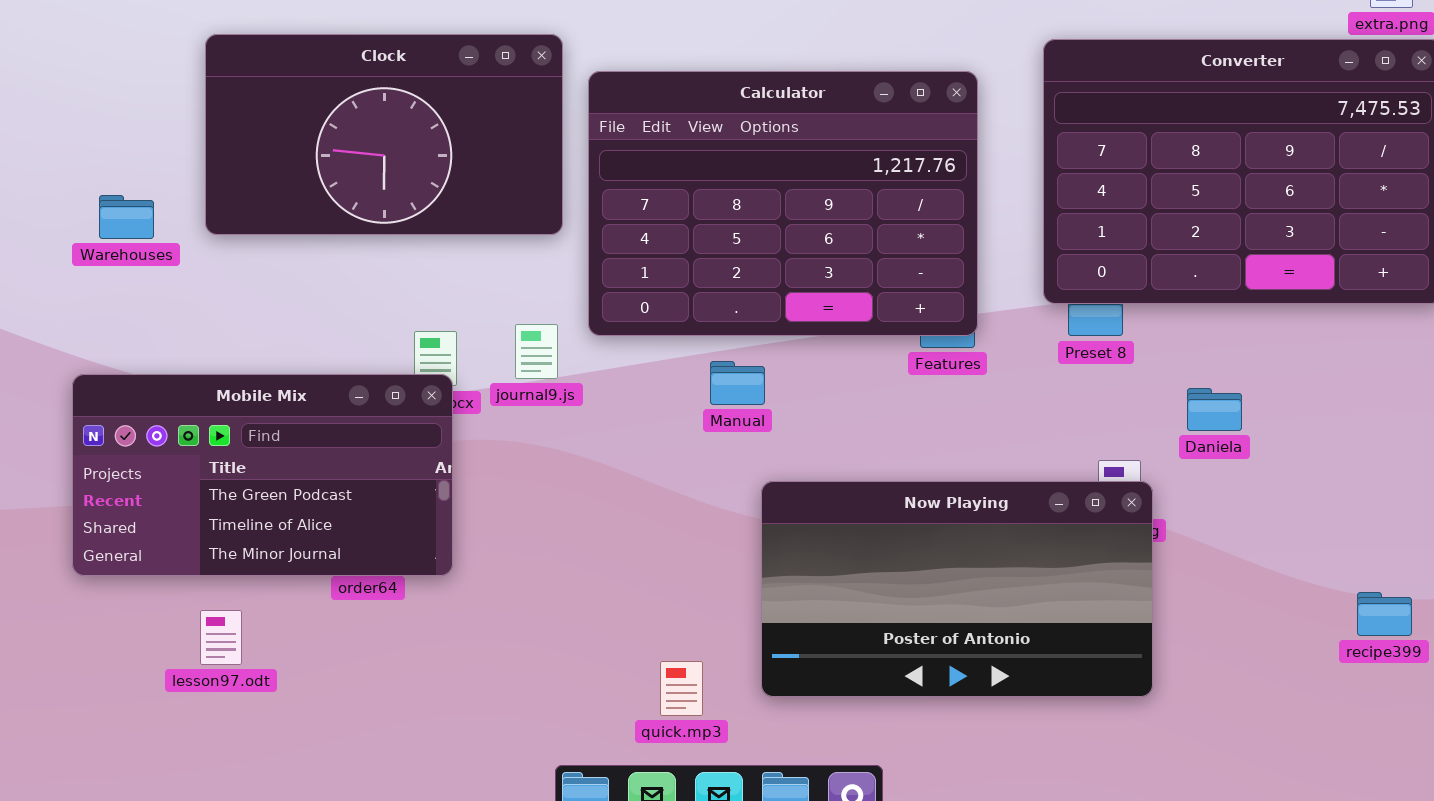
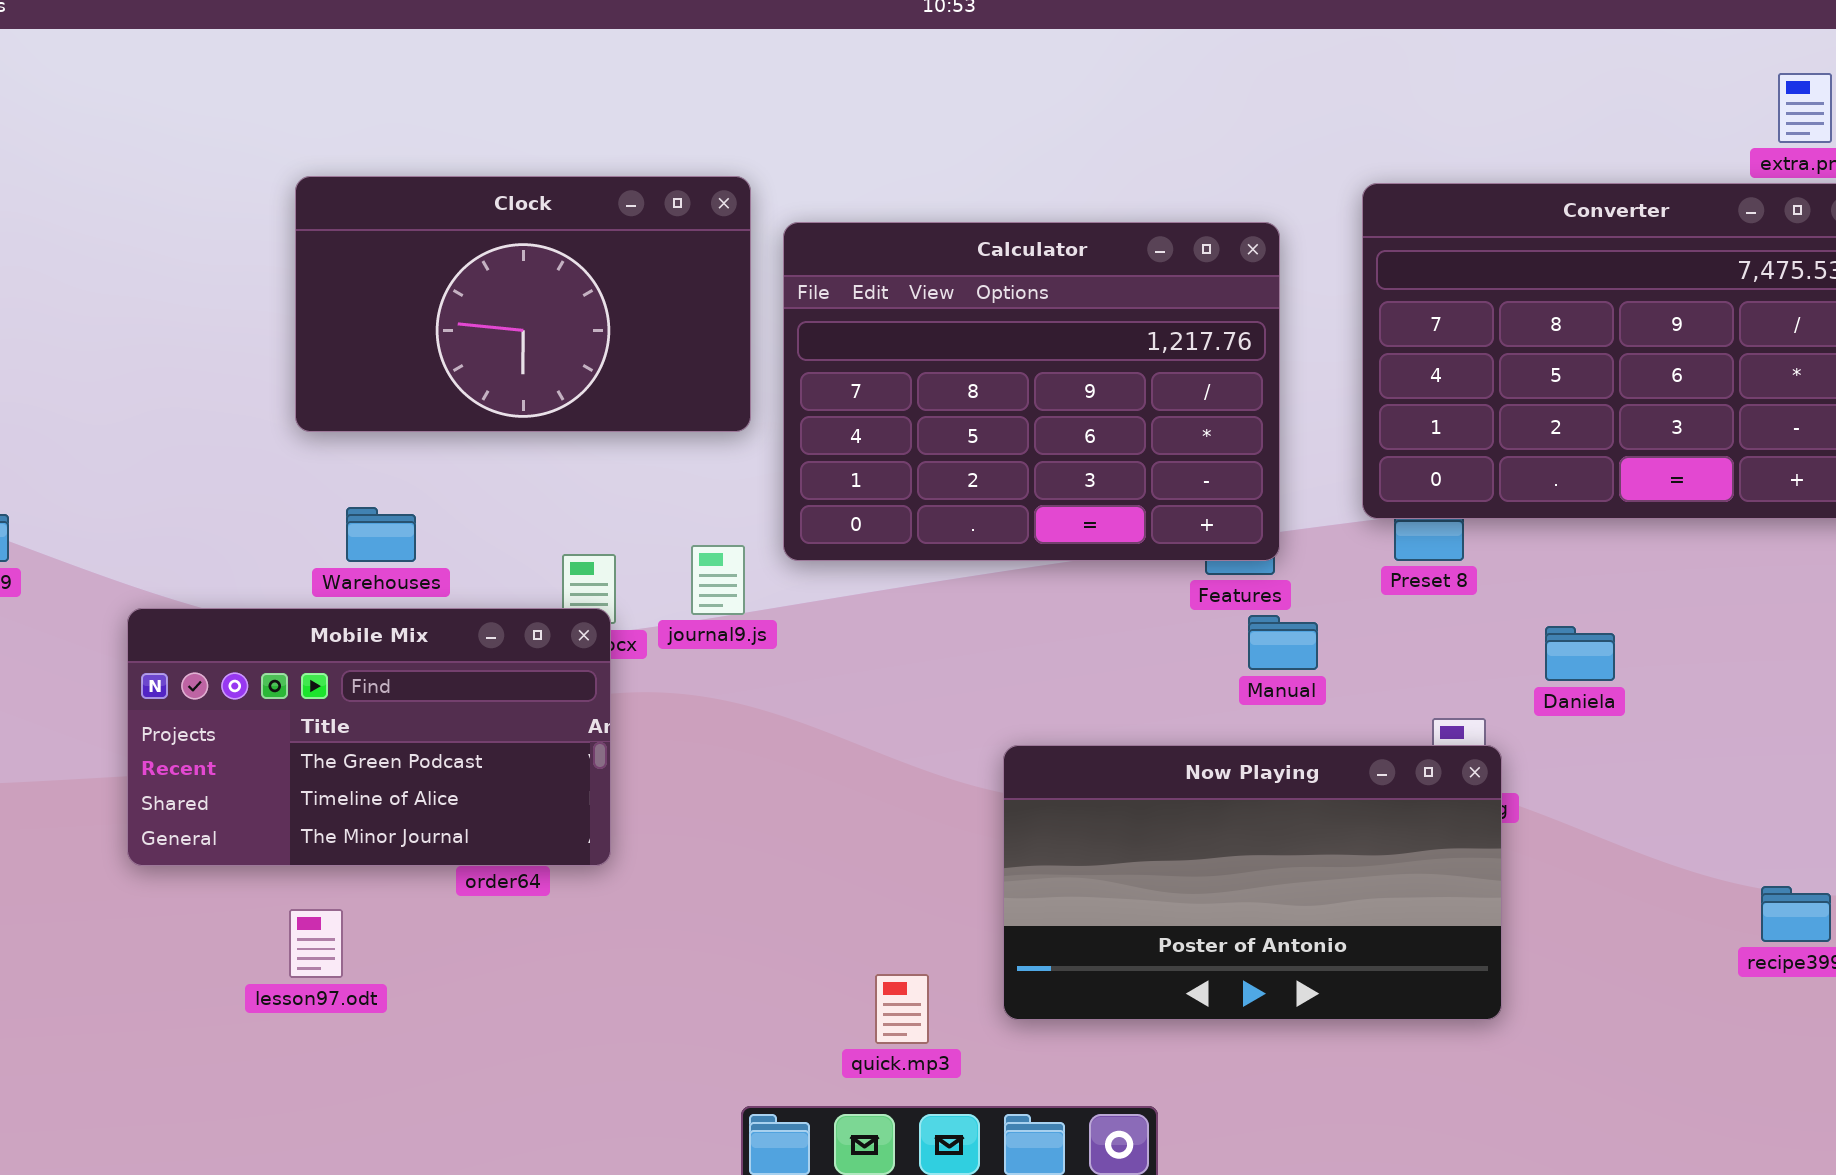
Warehouses: [99,195,154,239] -> [346,507,416,562], moved
Manual: [710,361,765,405] -> [1248,615,1318,670], moved

